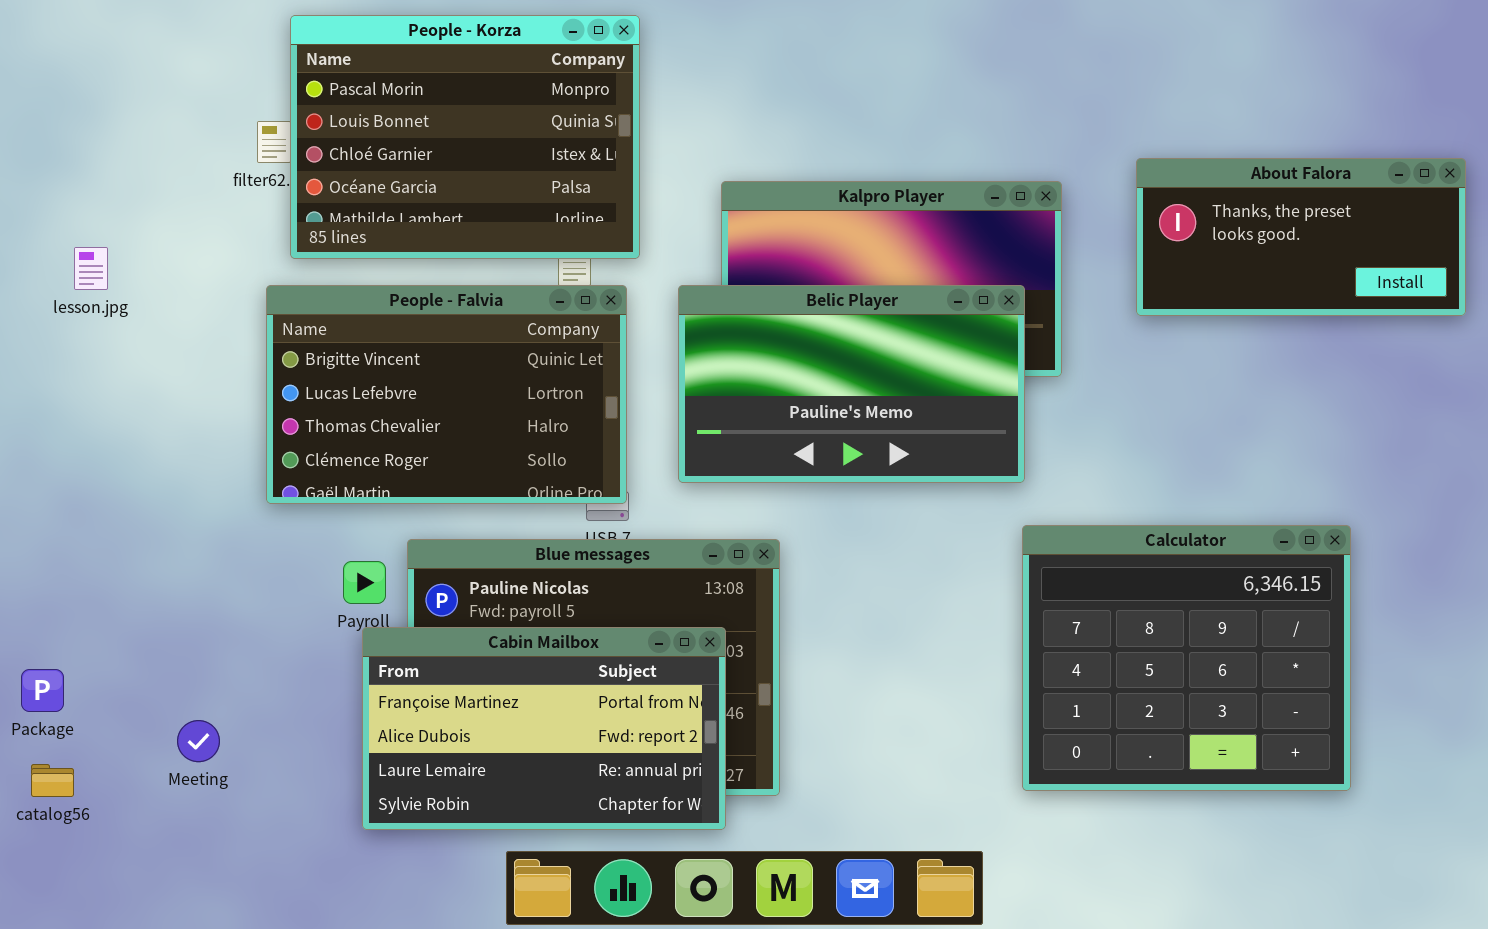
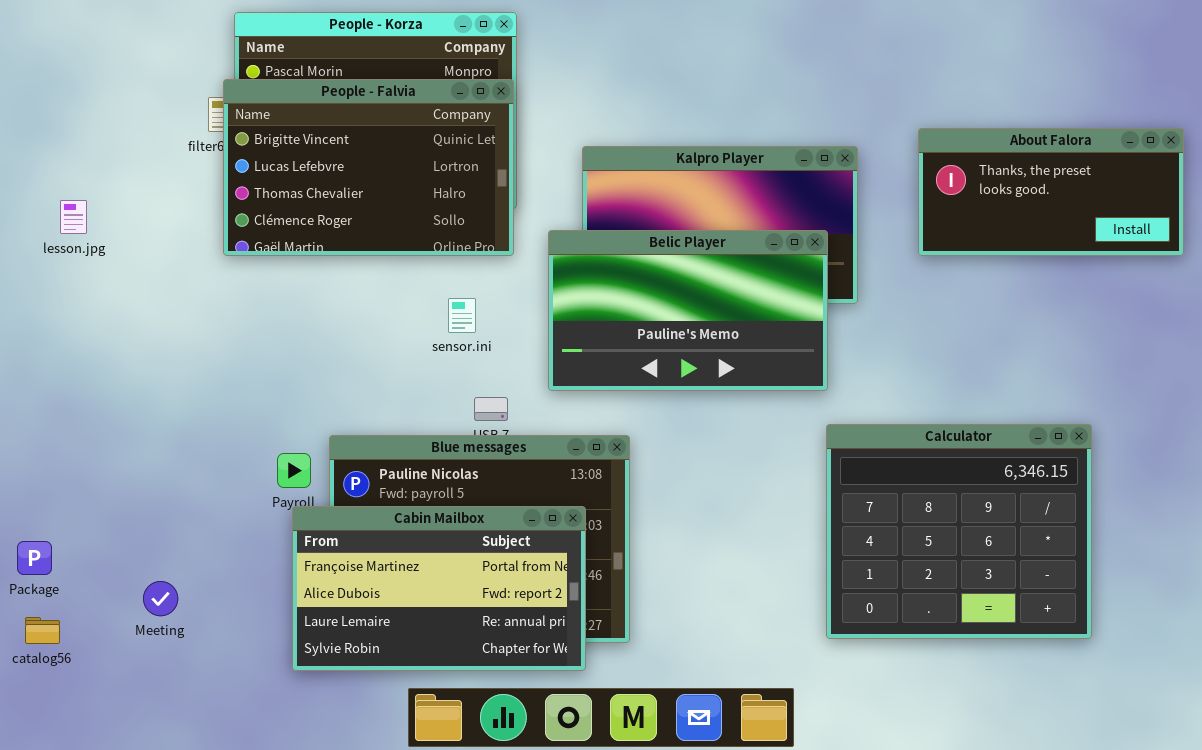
People - Falvia: [266,285,627,504] -> [223,79,514,256], moved

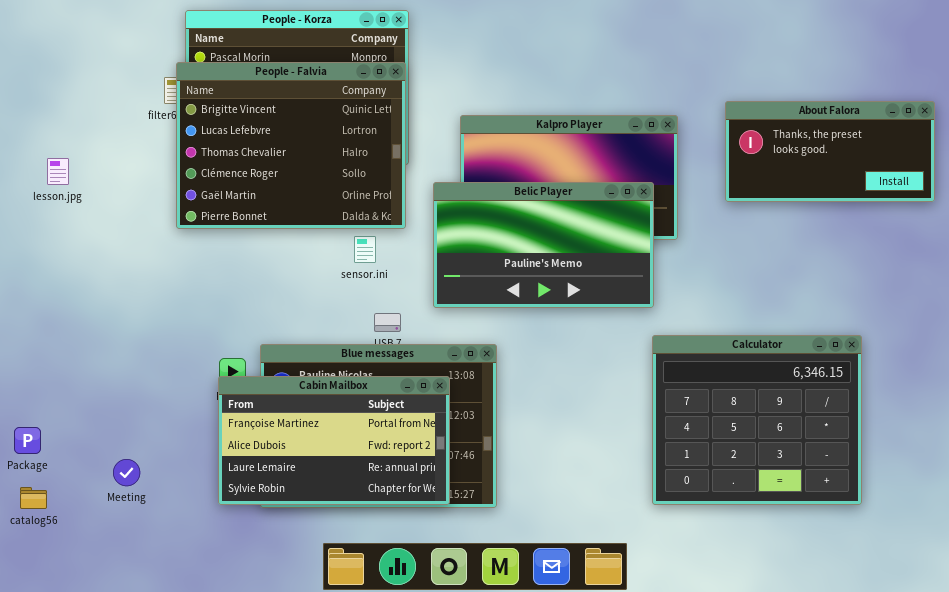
People - Falvia: [223,79,514,256] -> [176,62,406,229], resized
Cabin Mailbox: [292,506,586,671] -> [218,376,450,505], moved

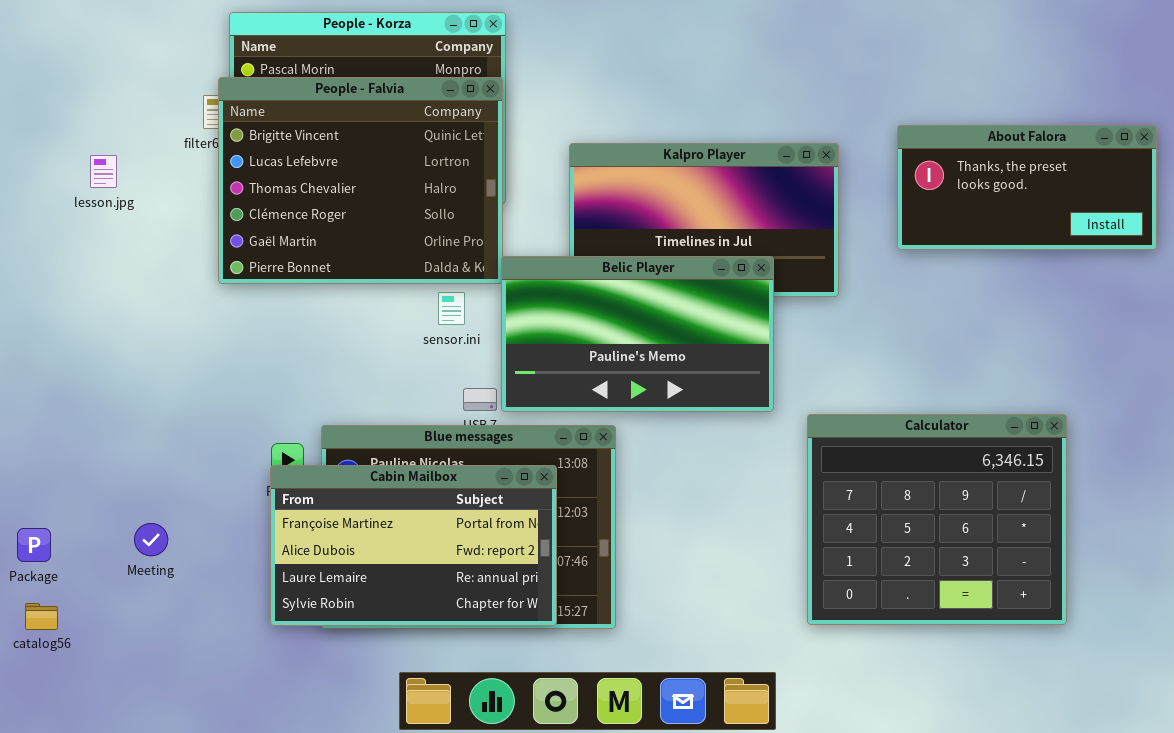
lesson.jpg: [47,158,69,185] -> [90,155,117,188], moved
Belic Player: [433,182,654,308] -> [501,256,774,412], moved
Meeting: [113,459,140,486] -> [134,523,168,556], moved

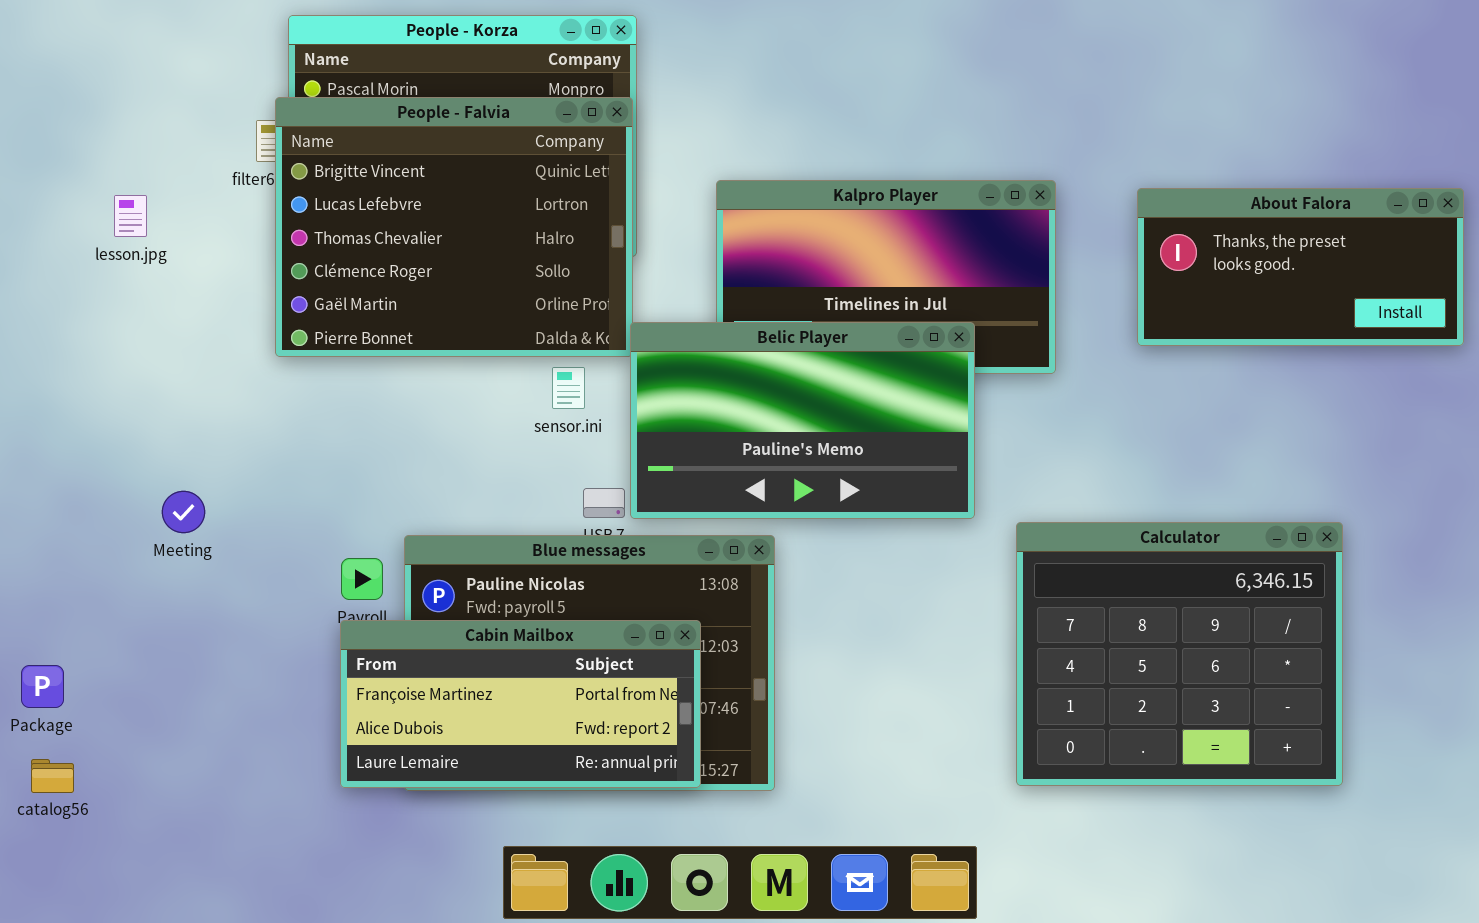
About Falora: [897,125,1157,250] -> [1137,188,1464,346], moved
Cabin Mailbox: [270,465,557,626] -> [340,620,701,788], resized
Meeting: [134,523,168,556] -> [162,491,205,533], moved

